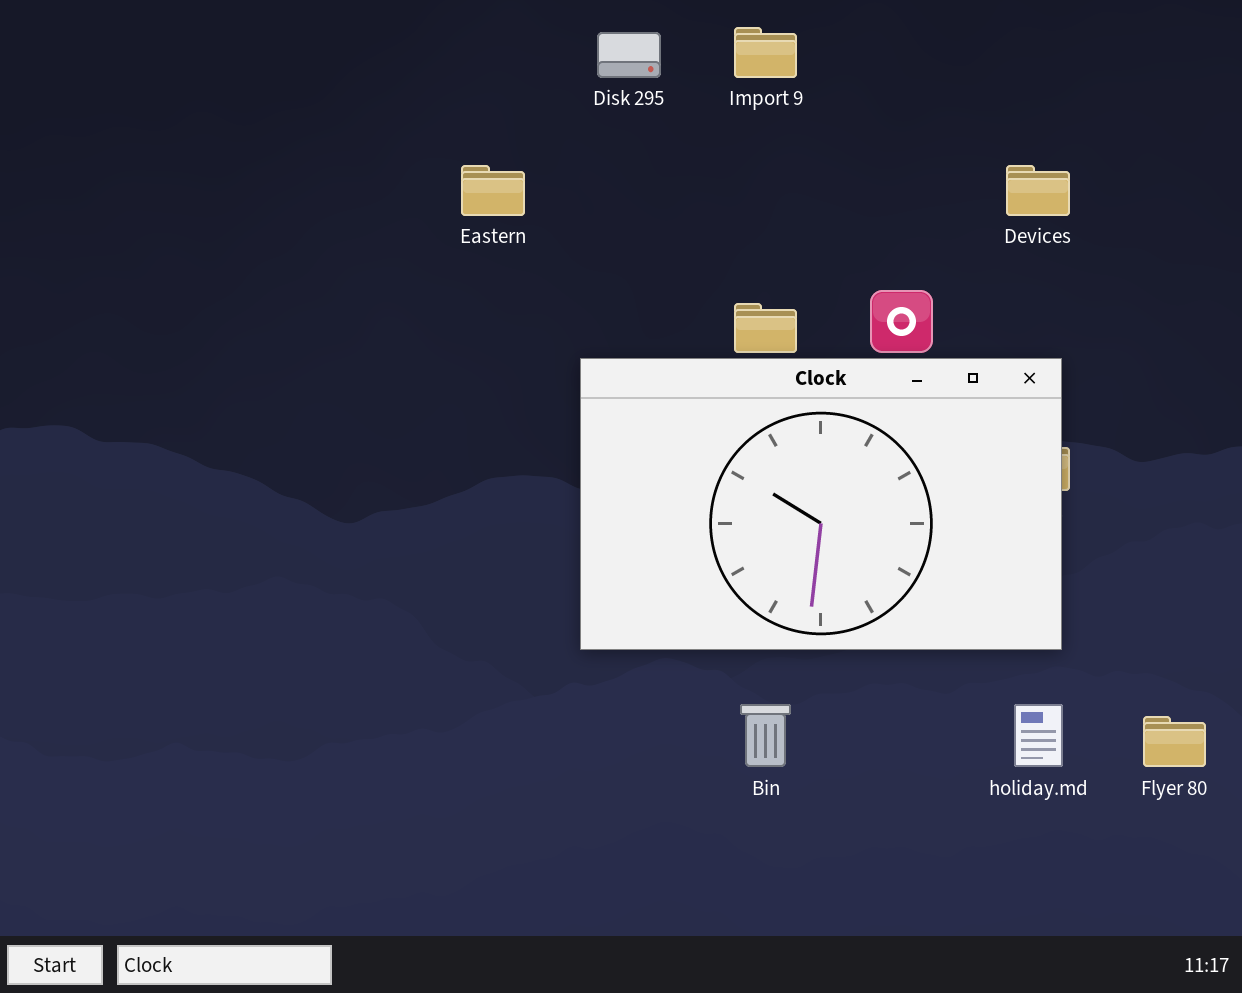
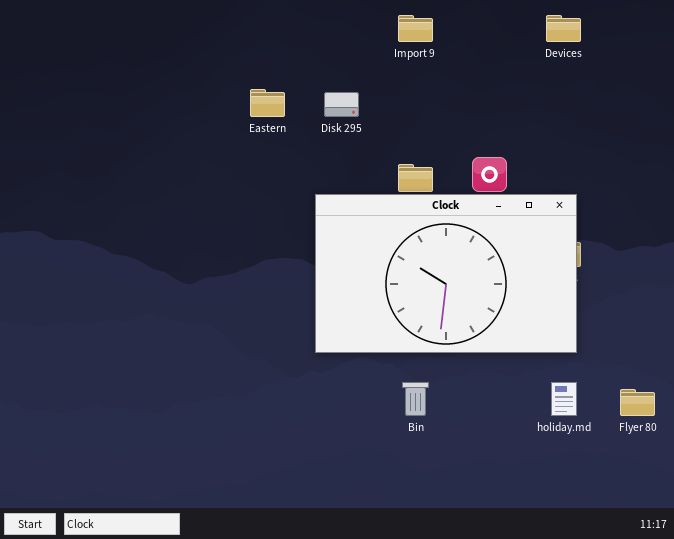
Disk 295: [597,32,661,78] -> [324,92,359,117], moved
Devices: [1006,165,1070,216] -> [546,15,581,42], moved

